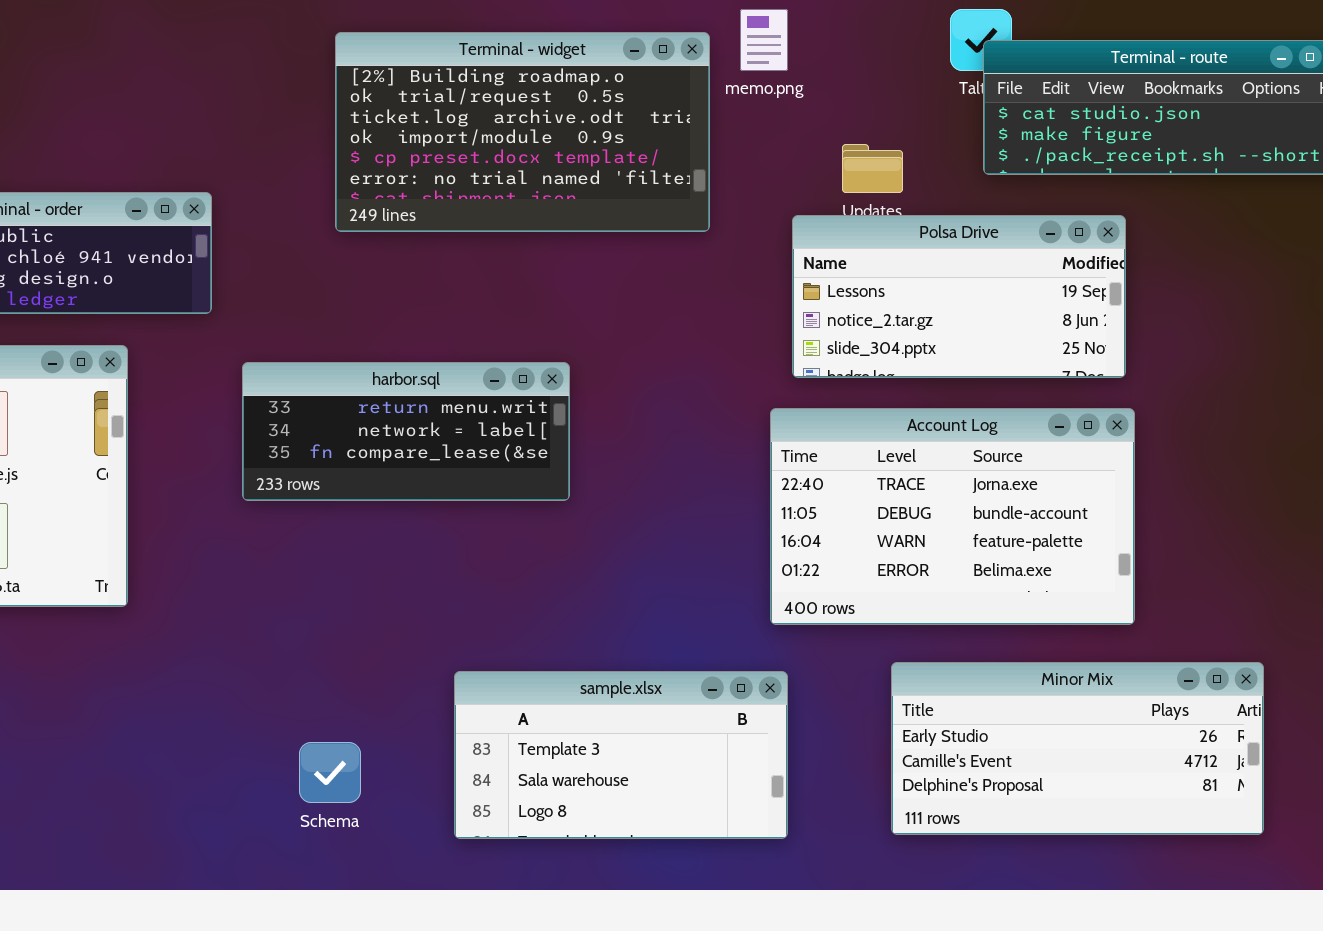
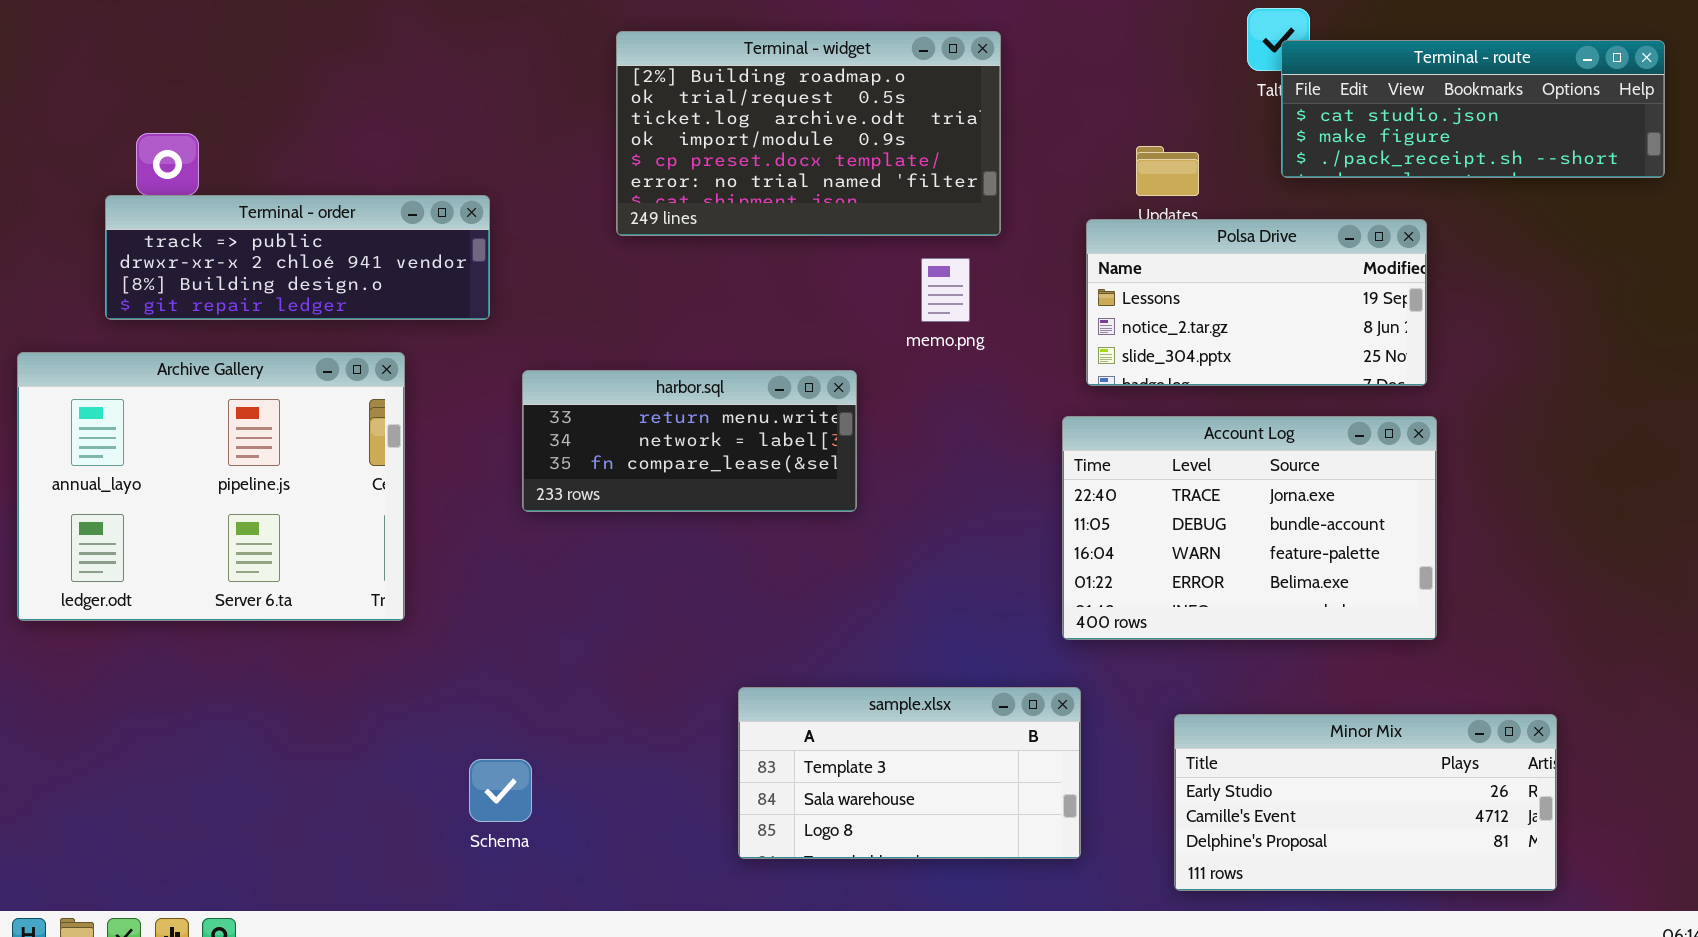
memo.png: [740,9,788,71] -> [921,258,970,322], moved
Minor Mix: [891,662,1264,835] -> [1174,714,1557,891], moved
Schema: [299,742,361,803] -> [469,759,532,822], moved

